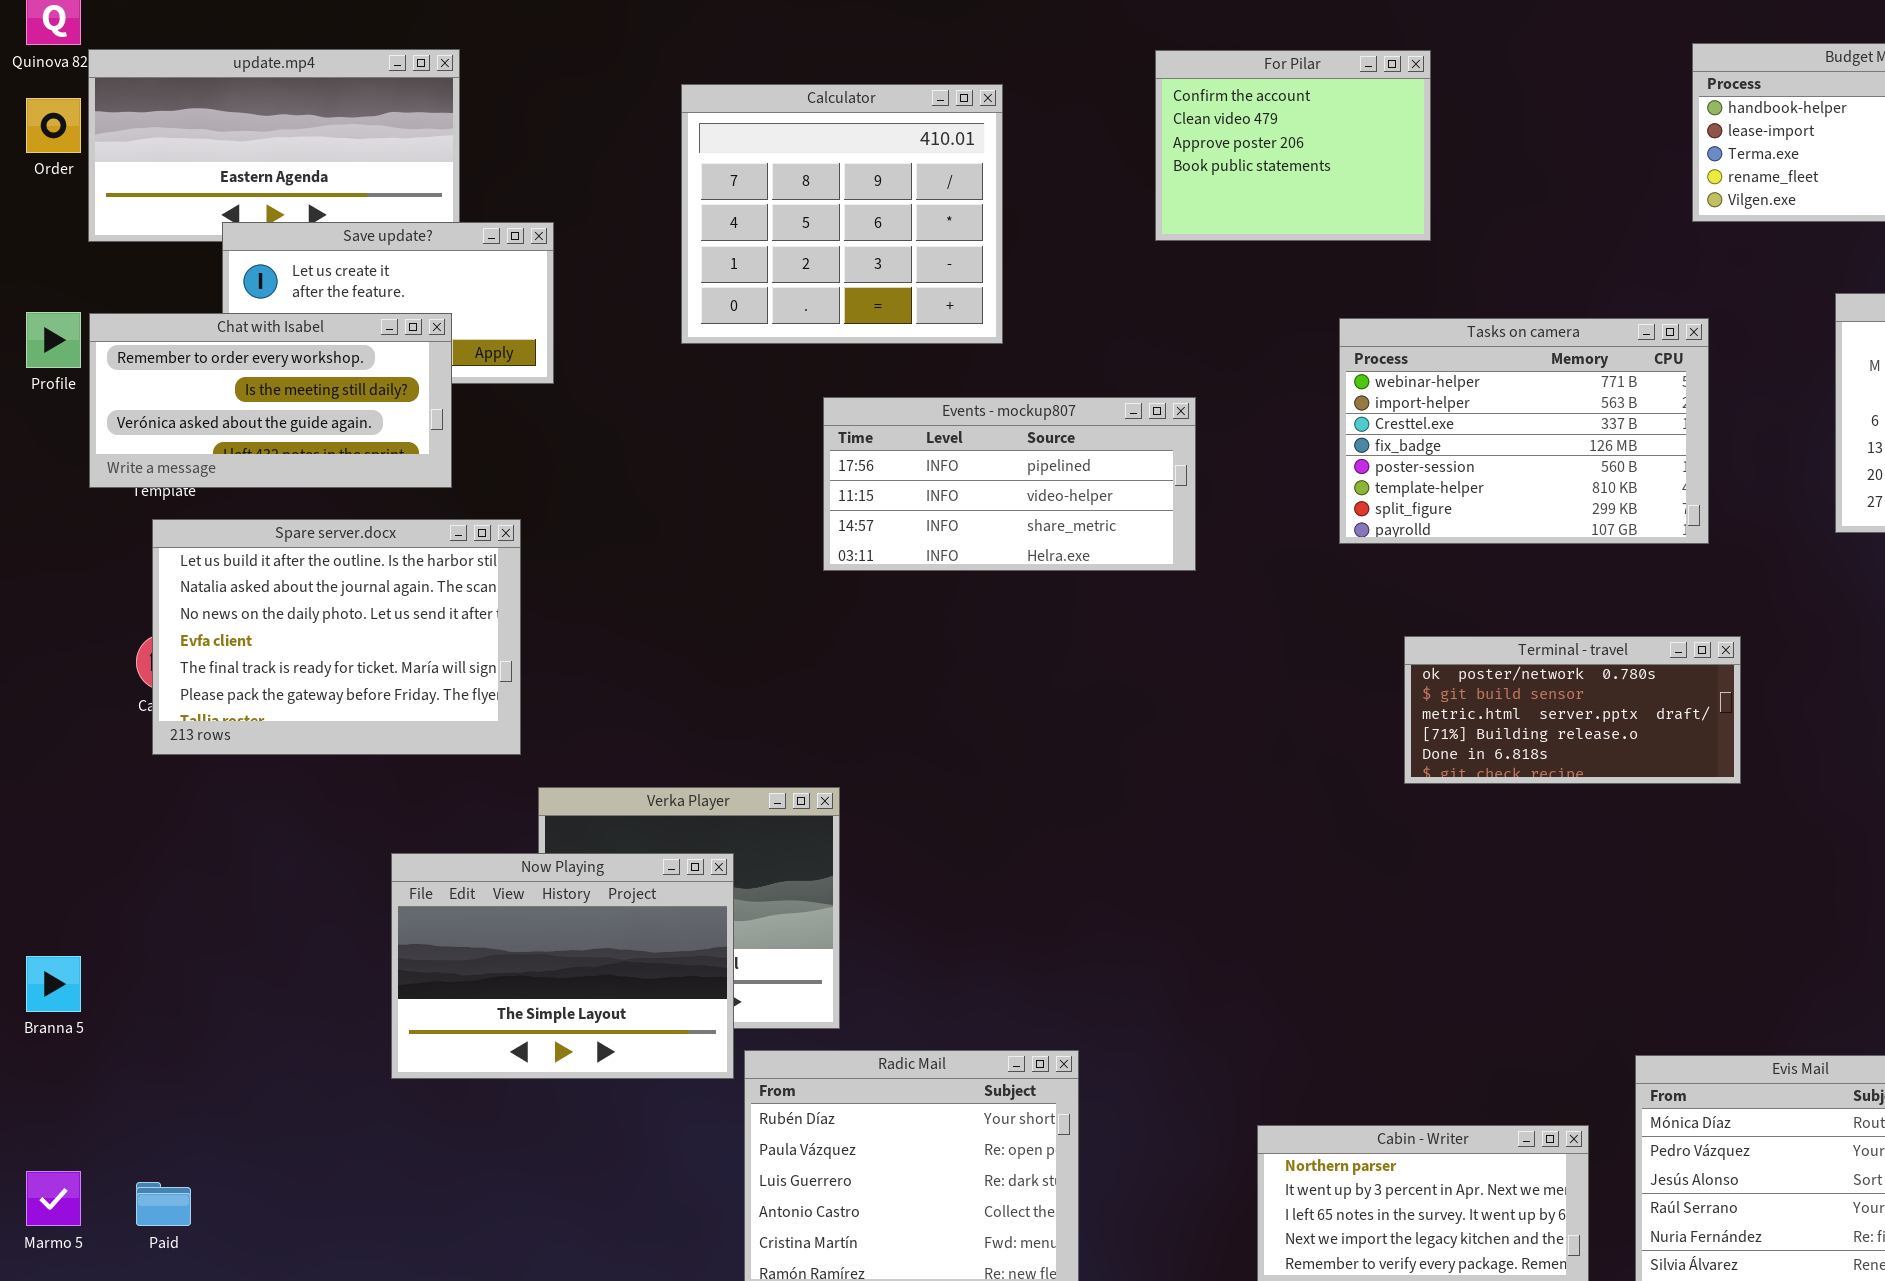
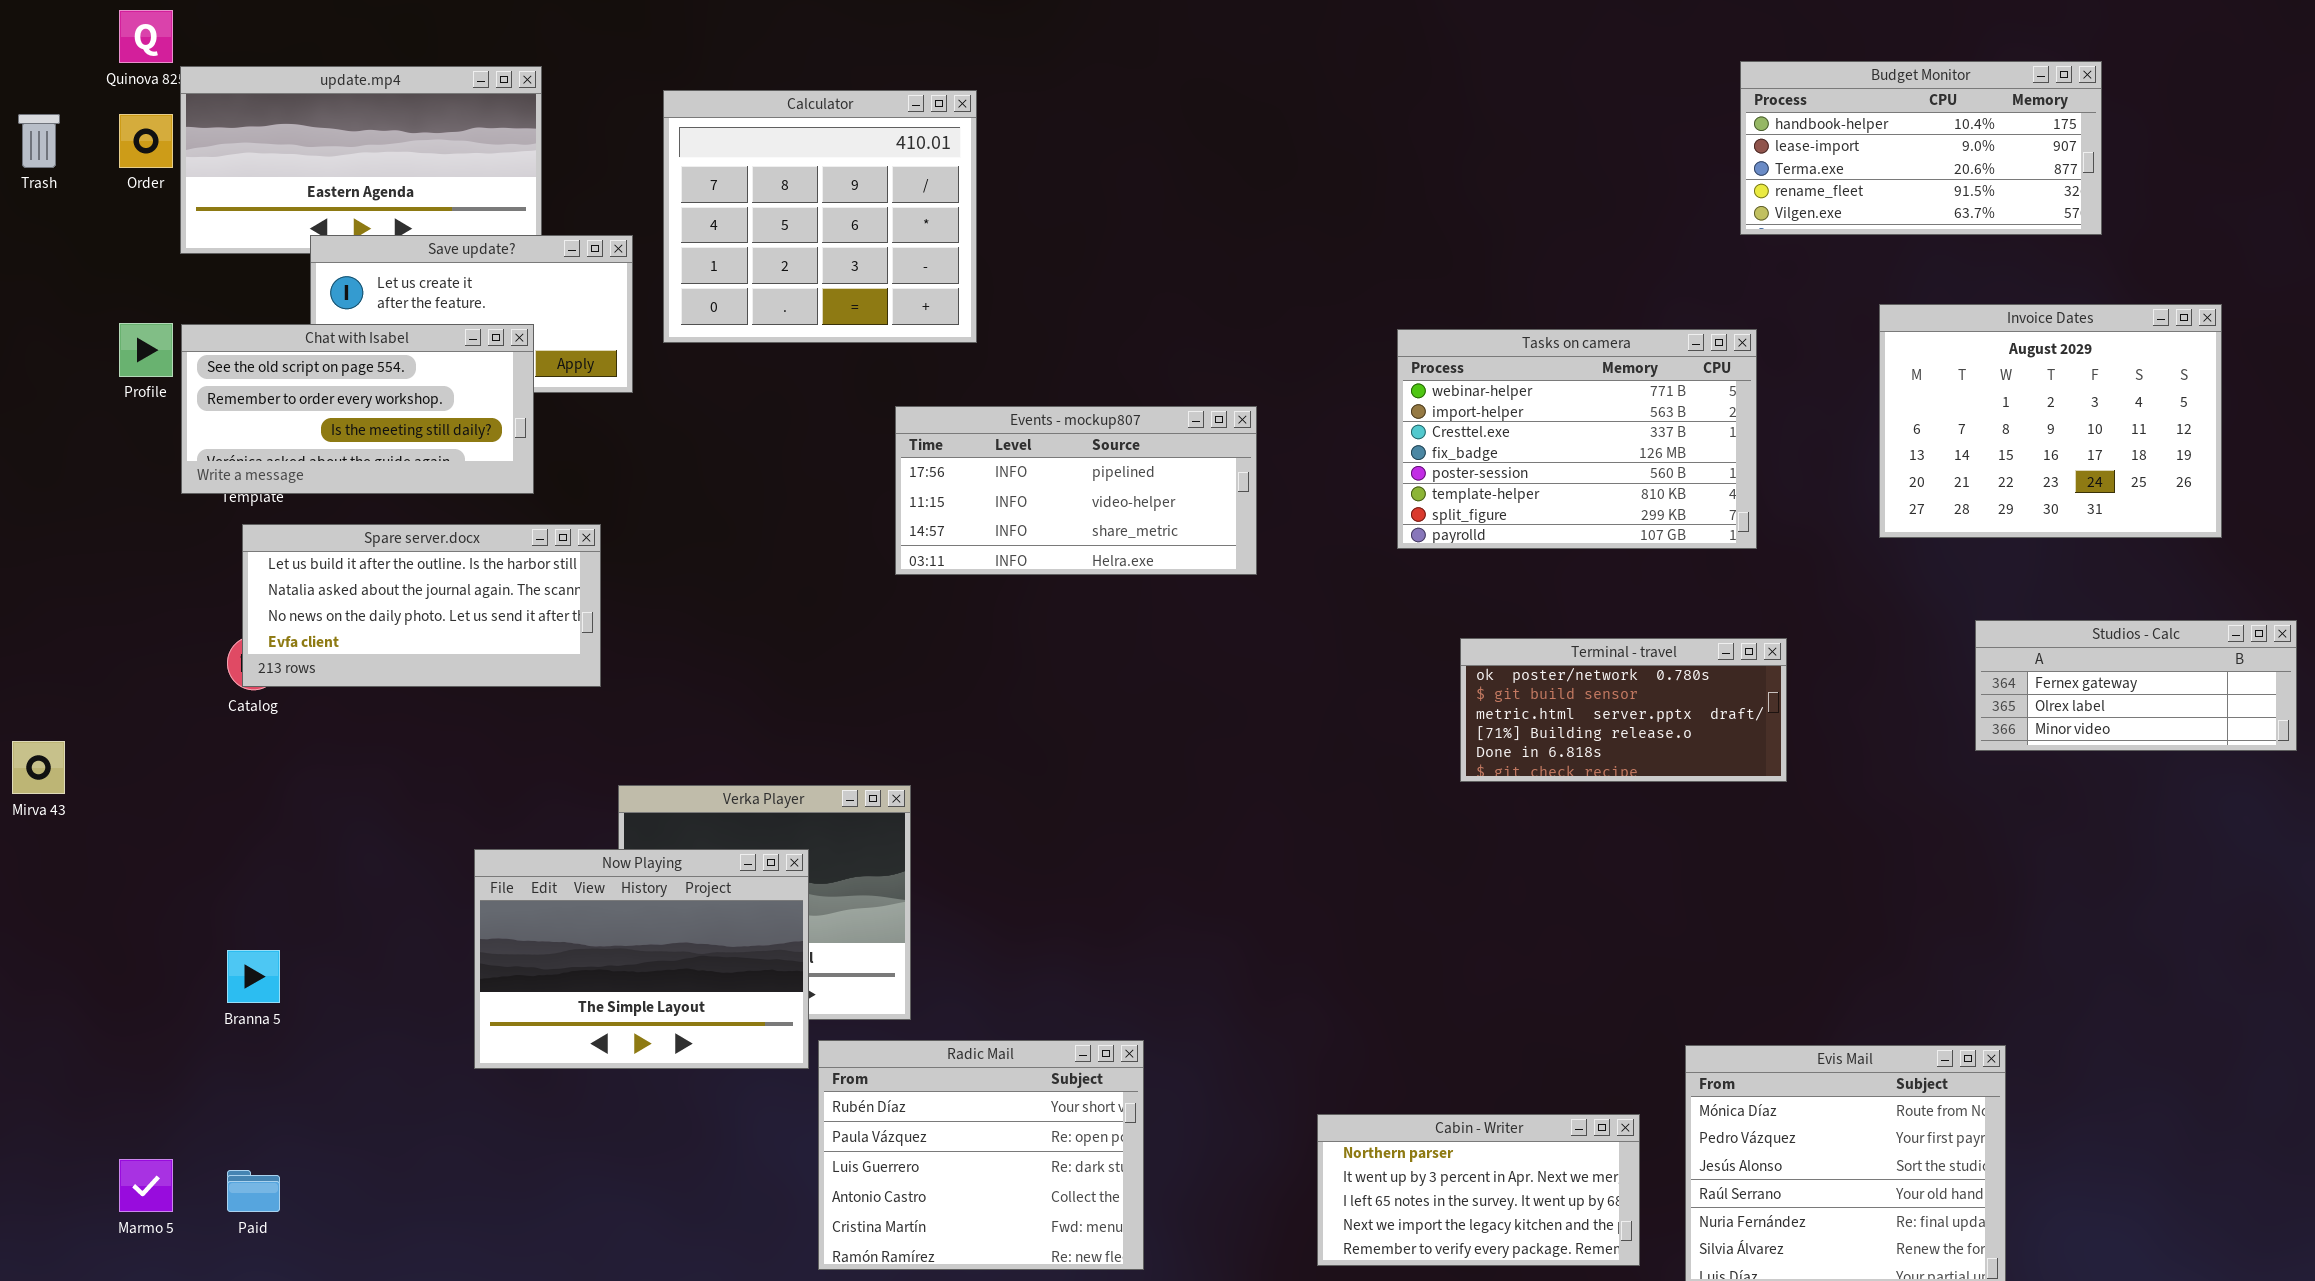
For Pilar: [1155,50,1431,241] -> none, closed
Calculator: [681,84,1003,344] -> [663,90,977,343], moved
Chat with Isabel: [89,313,452,488] -> [181,324,534,494], scrolled up 1 row
Spare server.docx: [152,519,521,755] -> [242,524,601,687], resized
Branna 5: [26,956,81,1012] -> [227,950,280,1003], moved

